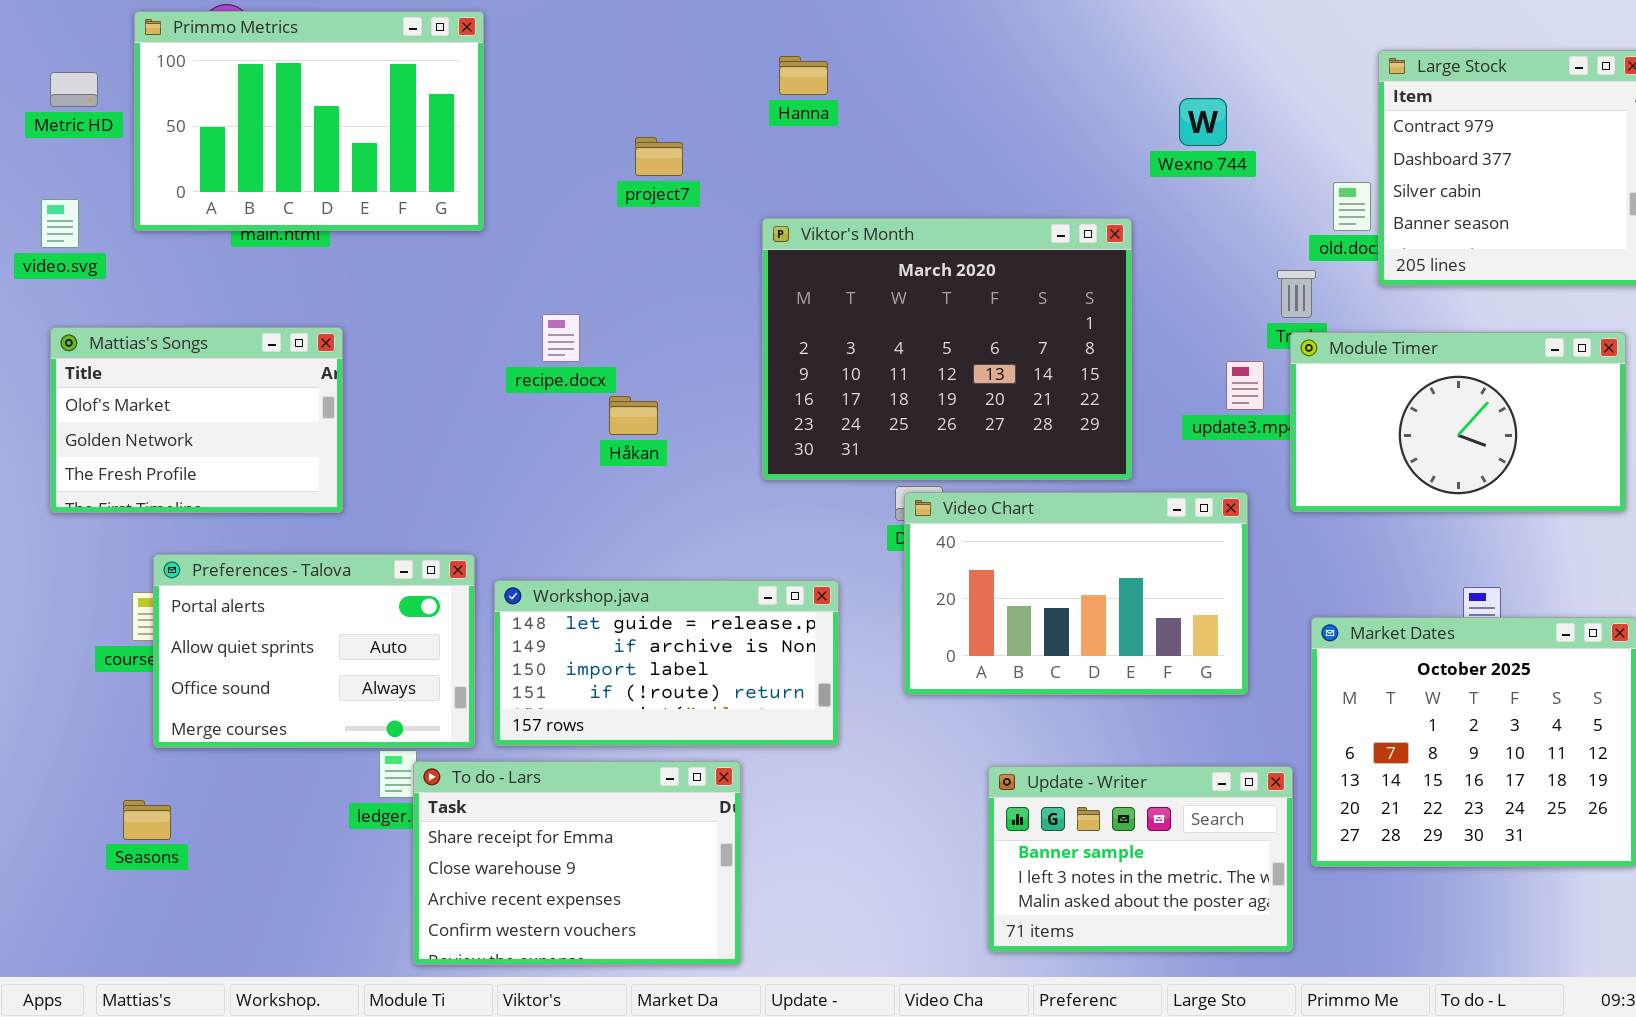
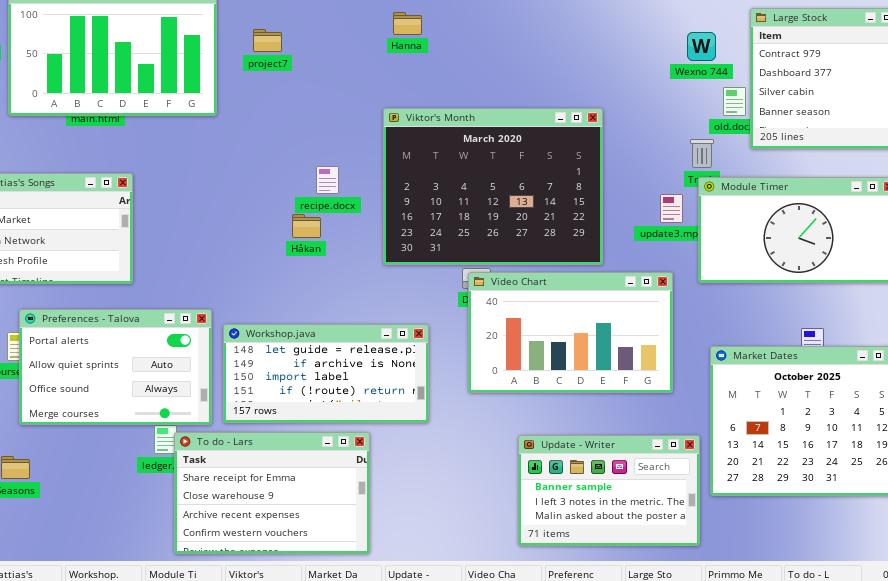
Wexno 744: [1179,98,1227,146] -> [687,32,716,61], moved
project7: [635,137,683,176] -> [253,29,282,52], moved
recipe.docx: [542,314,580,362] -> [316,166,339,194], moved

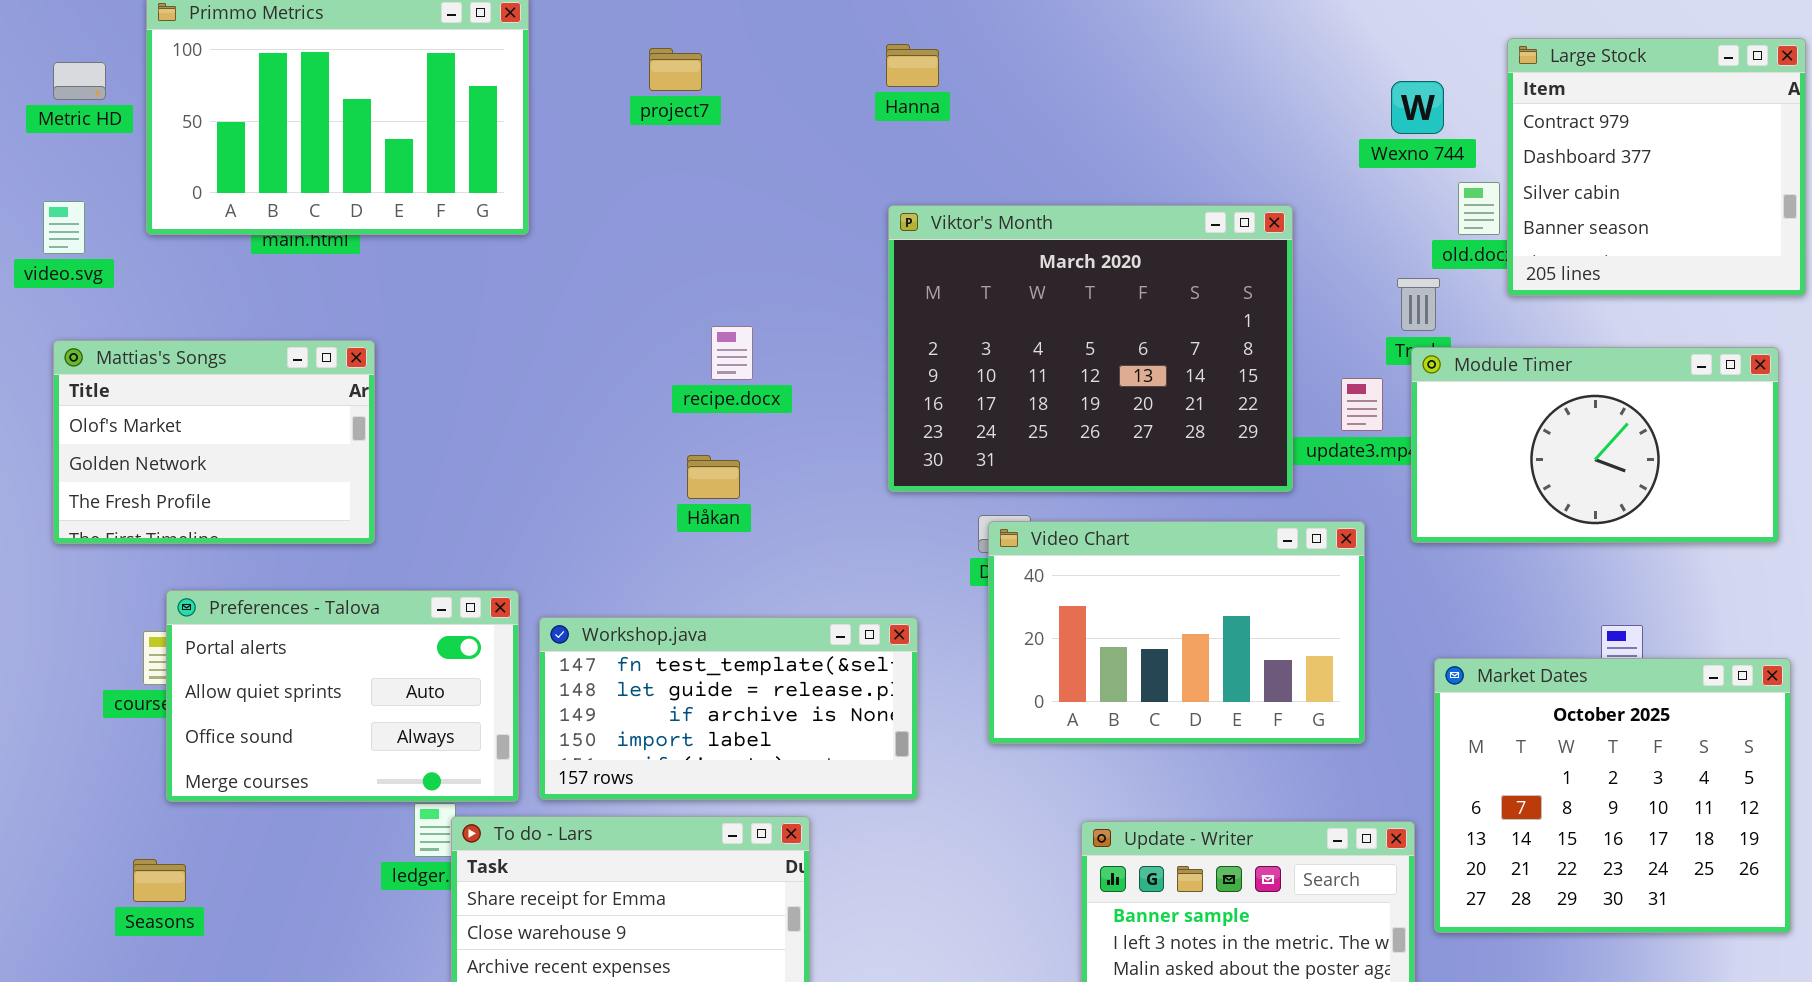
Hanna: [393,12,422,35] -> [886,44,939,87], moved
project7: [253,29,282,52] -> [649,48,702,91], moved
Viktor's Month: [383,108,603,265] -> [888,205,1293,492], moved
Håkan: [292,214,321,238] -> [687,455,740,499], moved
Workshop.java: [223,324,429,423] -> [539,617,918,800], scrolled up 1 row

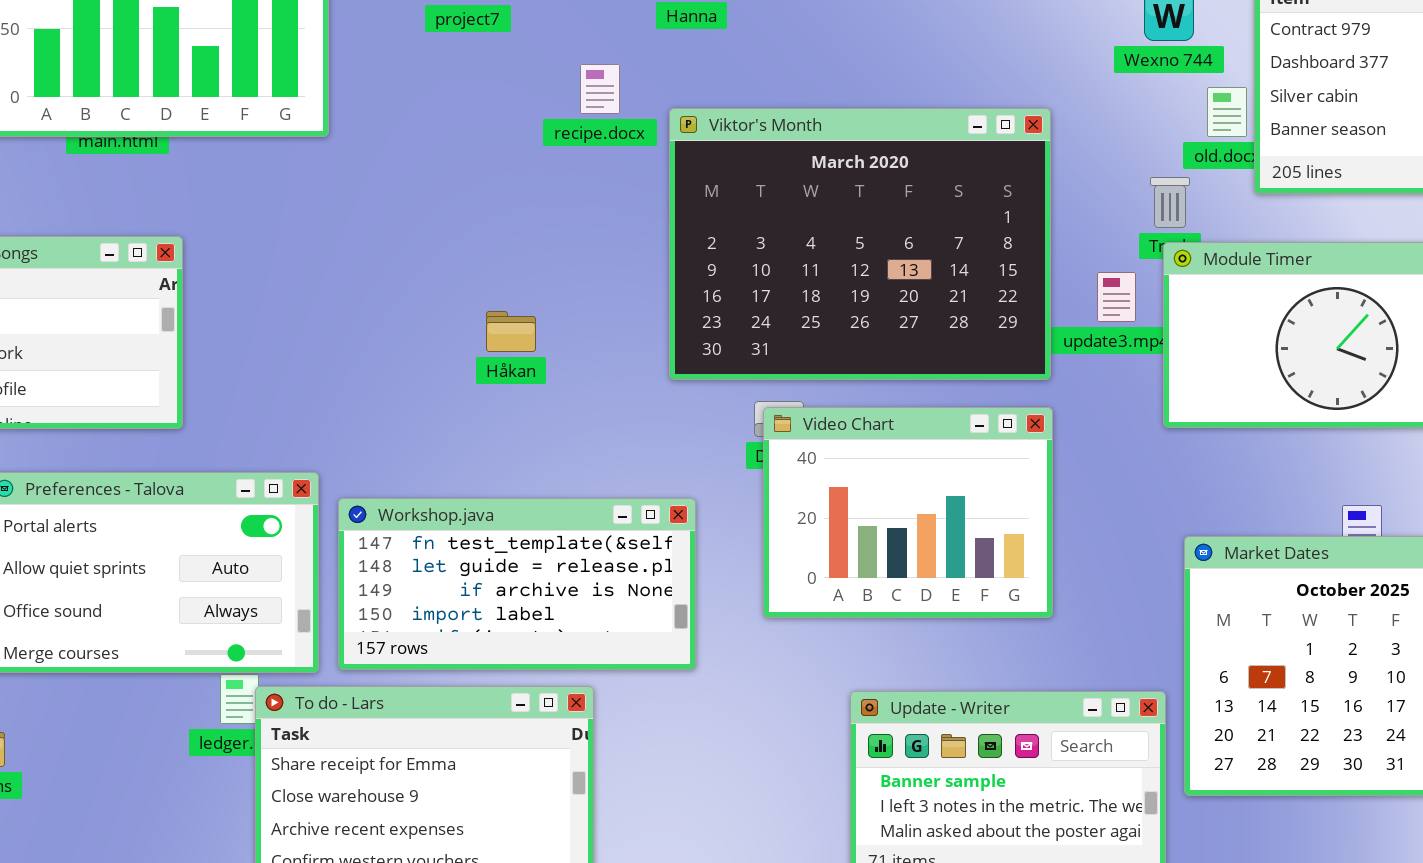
recipe.docx: [711,326,753,380] -> [580,64,620,114], moved
Håkan: [687,455,740,499] -> [486,311,536,352], moved
Video Chart: [988,521,1365,744] -> [763,407,1053,618], resized

